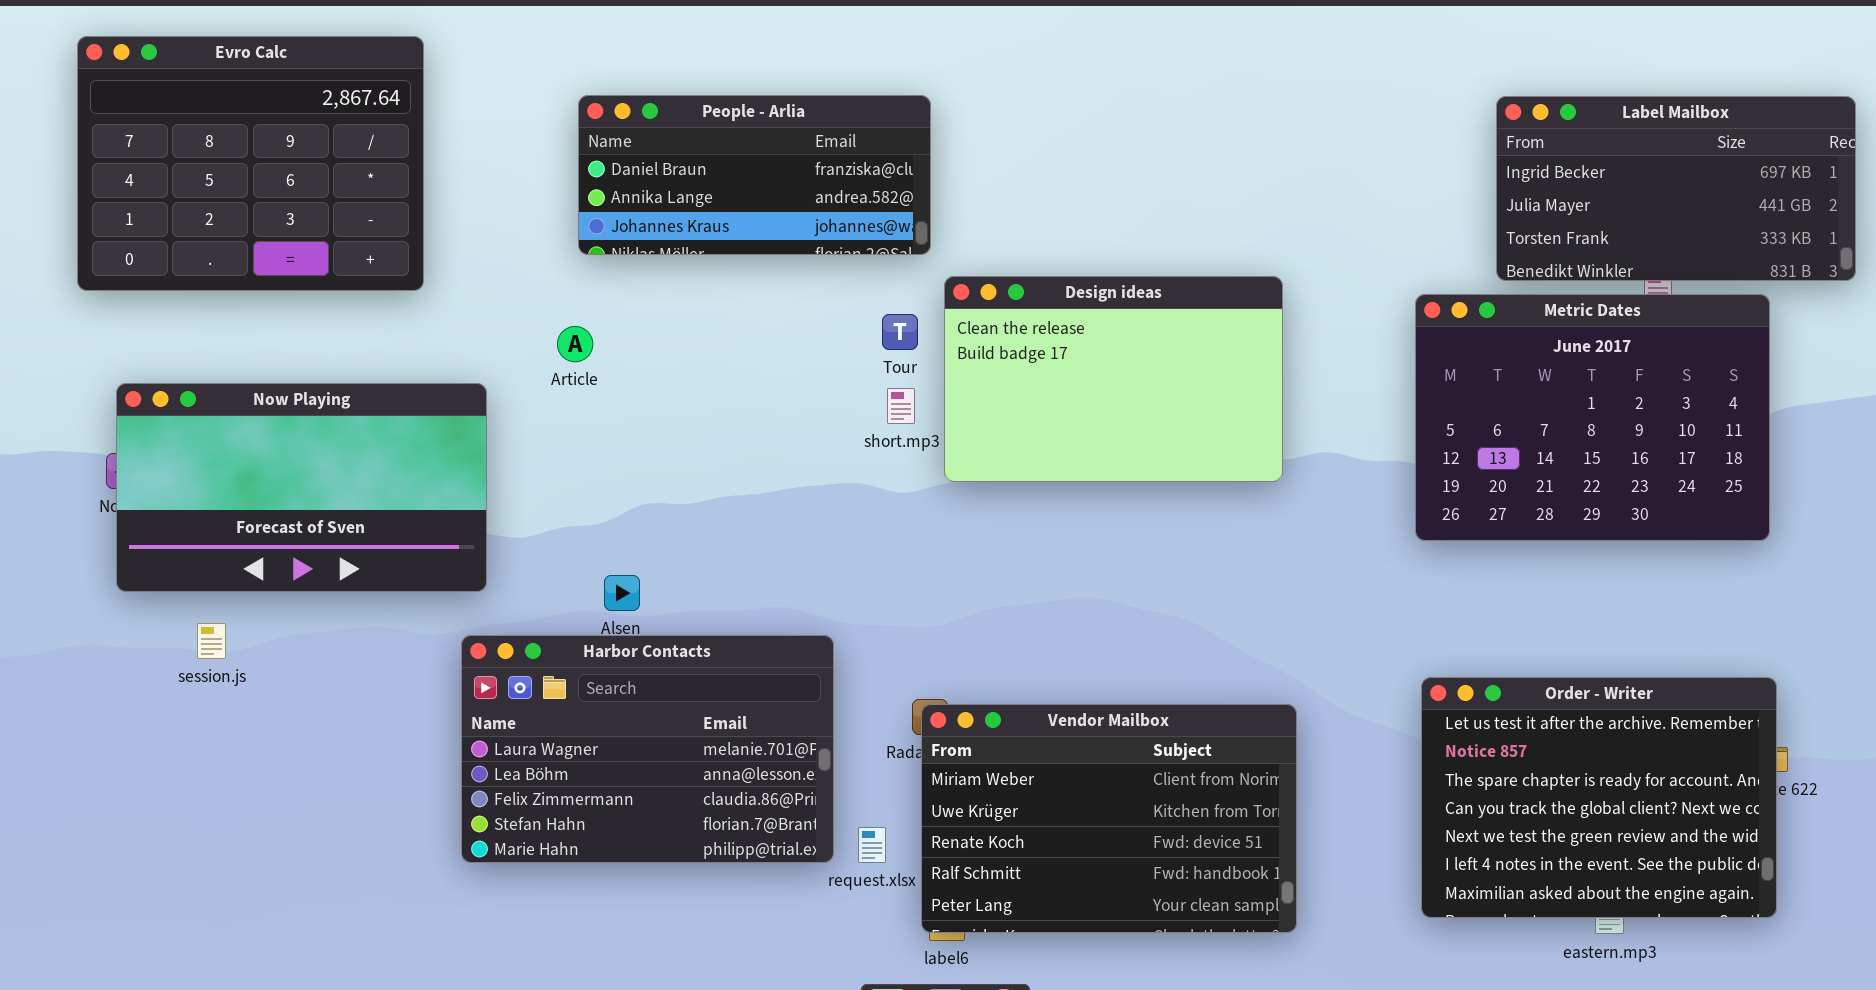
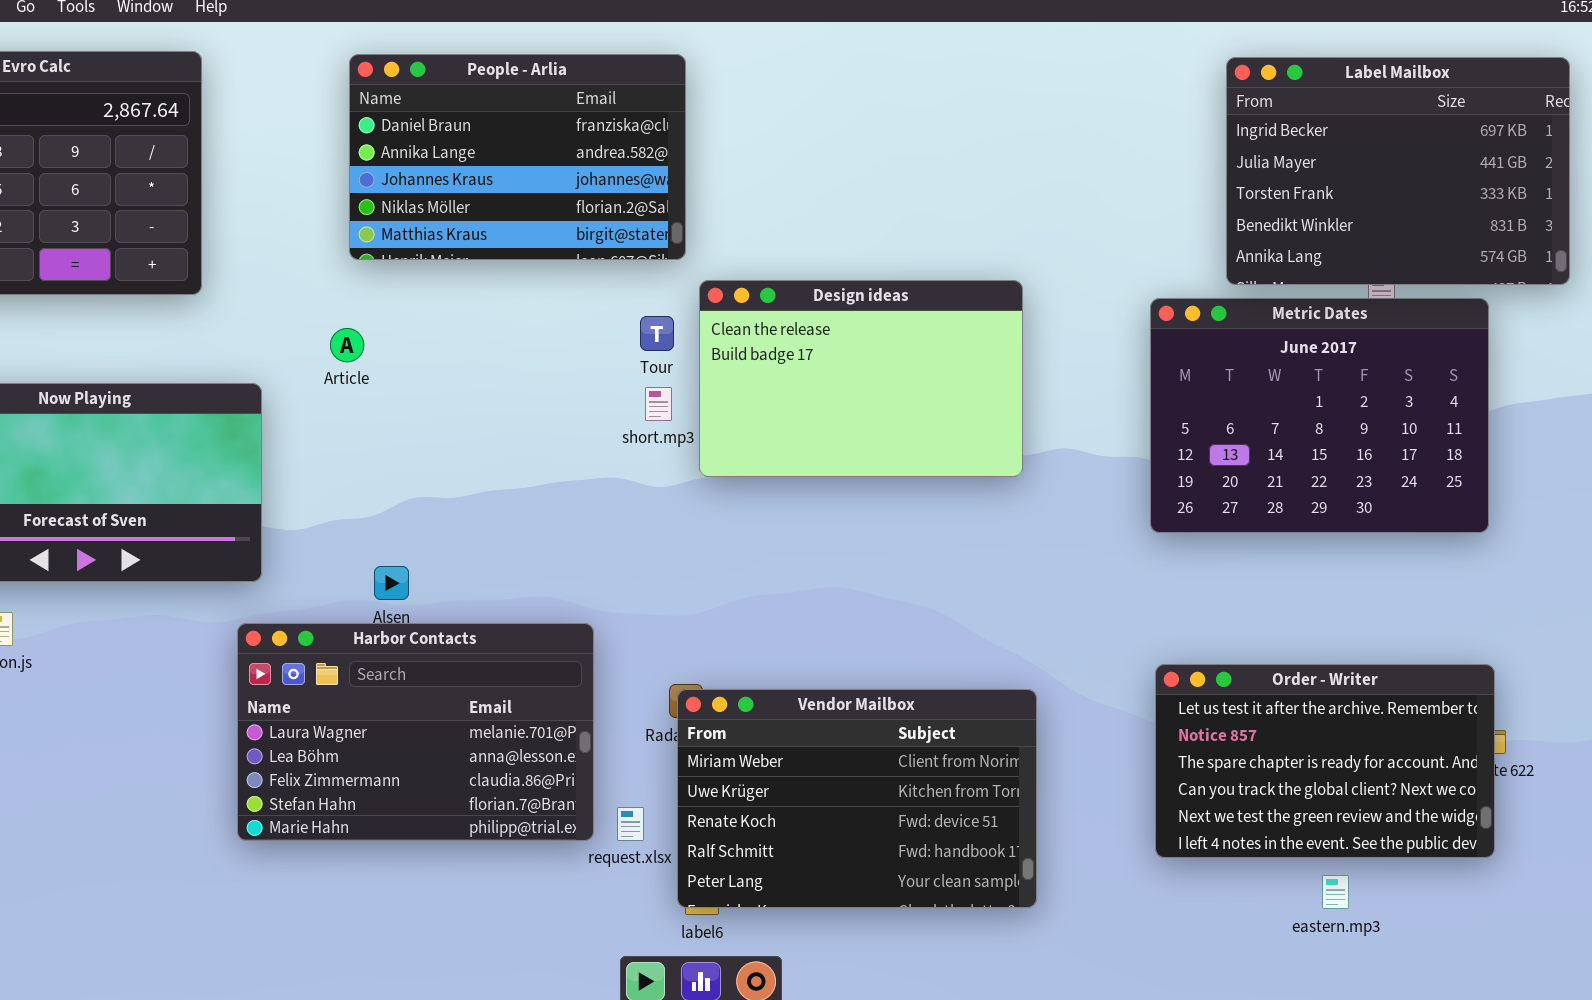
People - Arlia: [578,95,931,255] -> [349,54,686,260], resized
Label Mailbox: [1496,96,1856,281] -> [1226,57,1570,285], resized
Order - Writer: [1421,677,1777,918] -> [1155,664,1495,858], resized

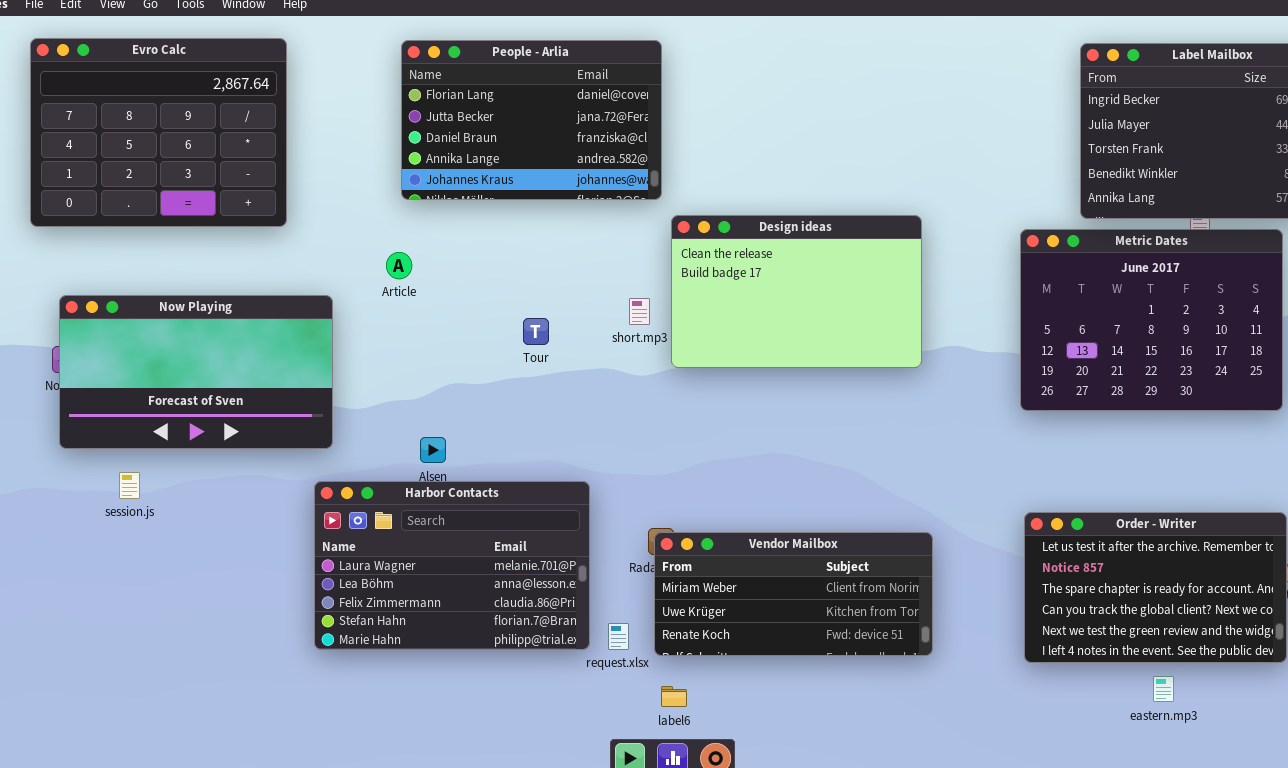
People - Arlia: [349,54,686,260] -> [401,40,662,200], scrolled up 2 rows
Tour: [640,316,674,351] -> [523,318,549,345], moved
Vendor Mailbox: [677,689,1037,908] -> [654,532,933,656], resized

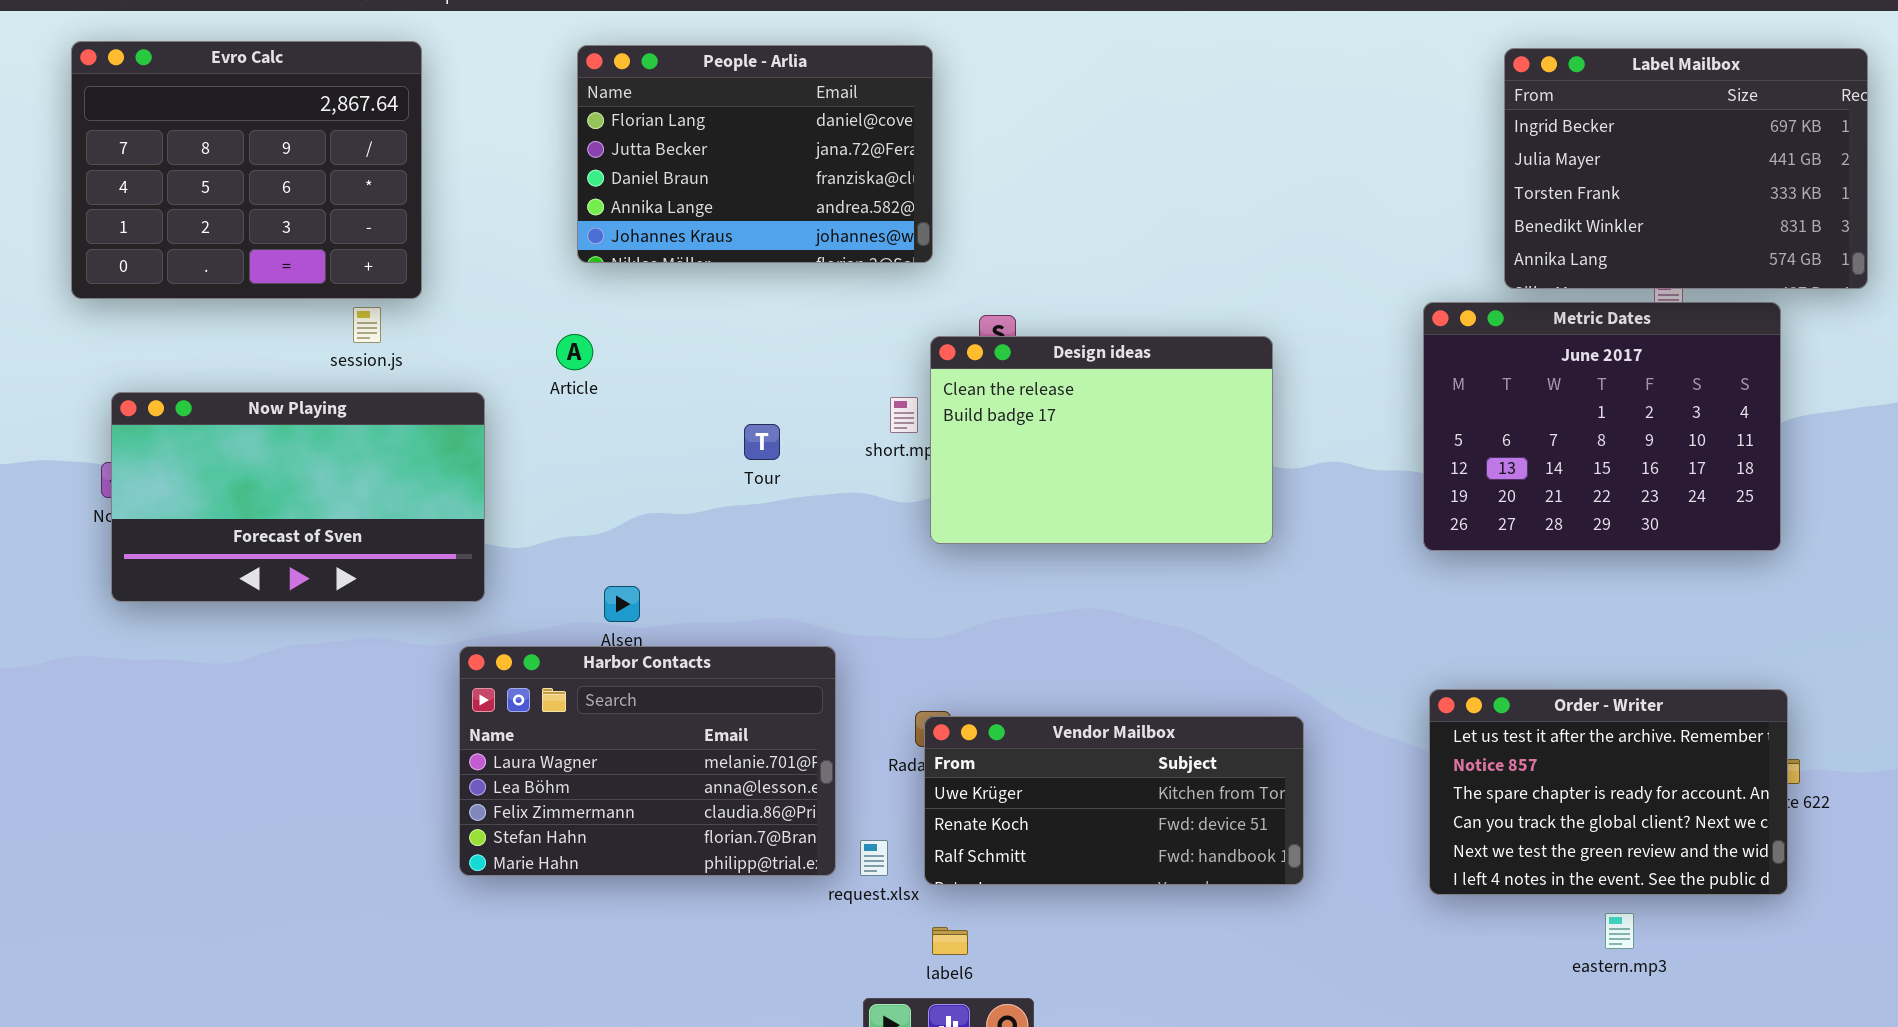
Design ideas: [671,215,922,368] -> [930,336,1273,544], moved
session.js: [119,472,140,499] -> [353,307,381,343], moved
Vendor Mailbox: [654,532,933,656] -> [924,716,1304,885], scrolled down 1 row

